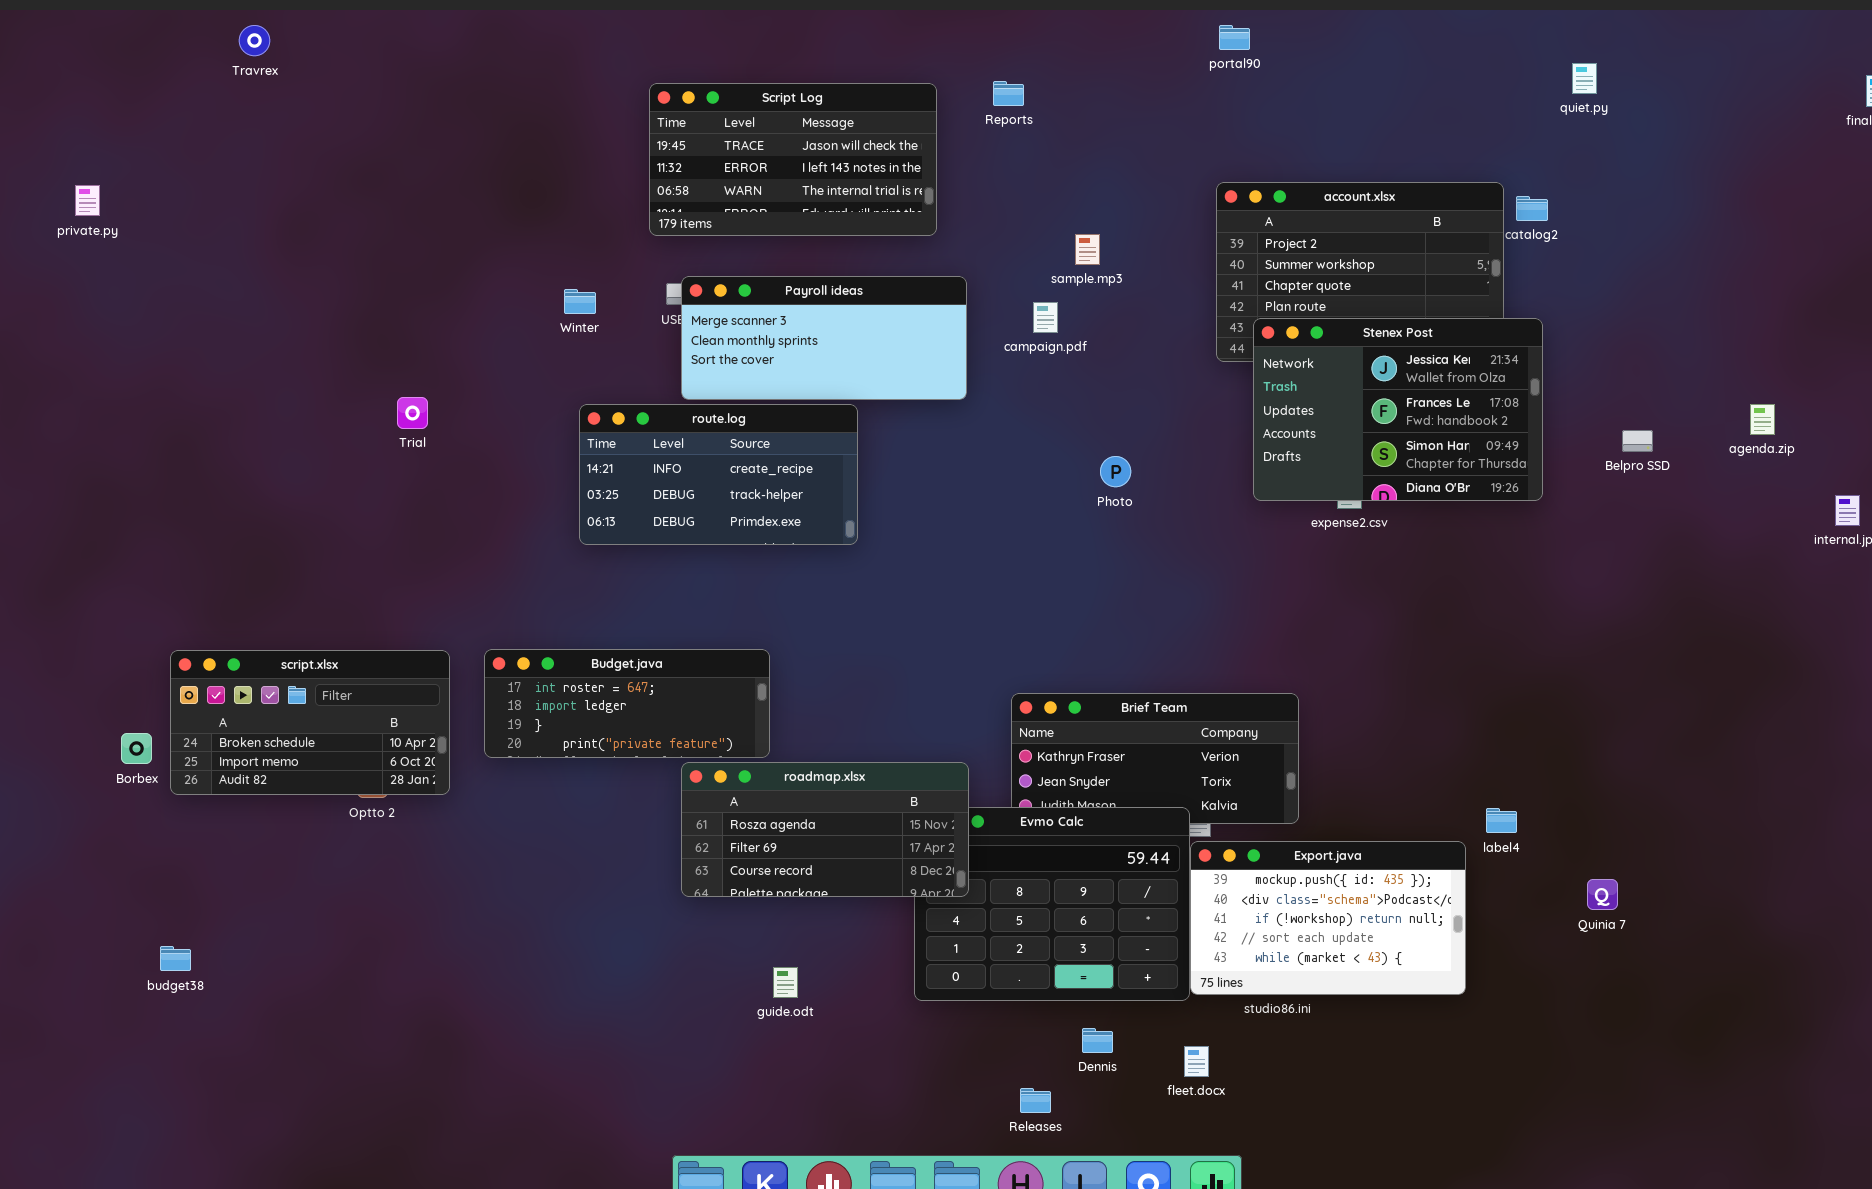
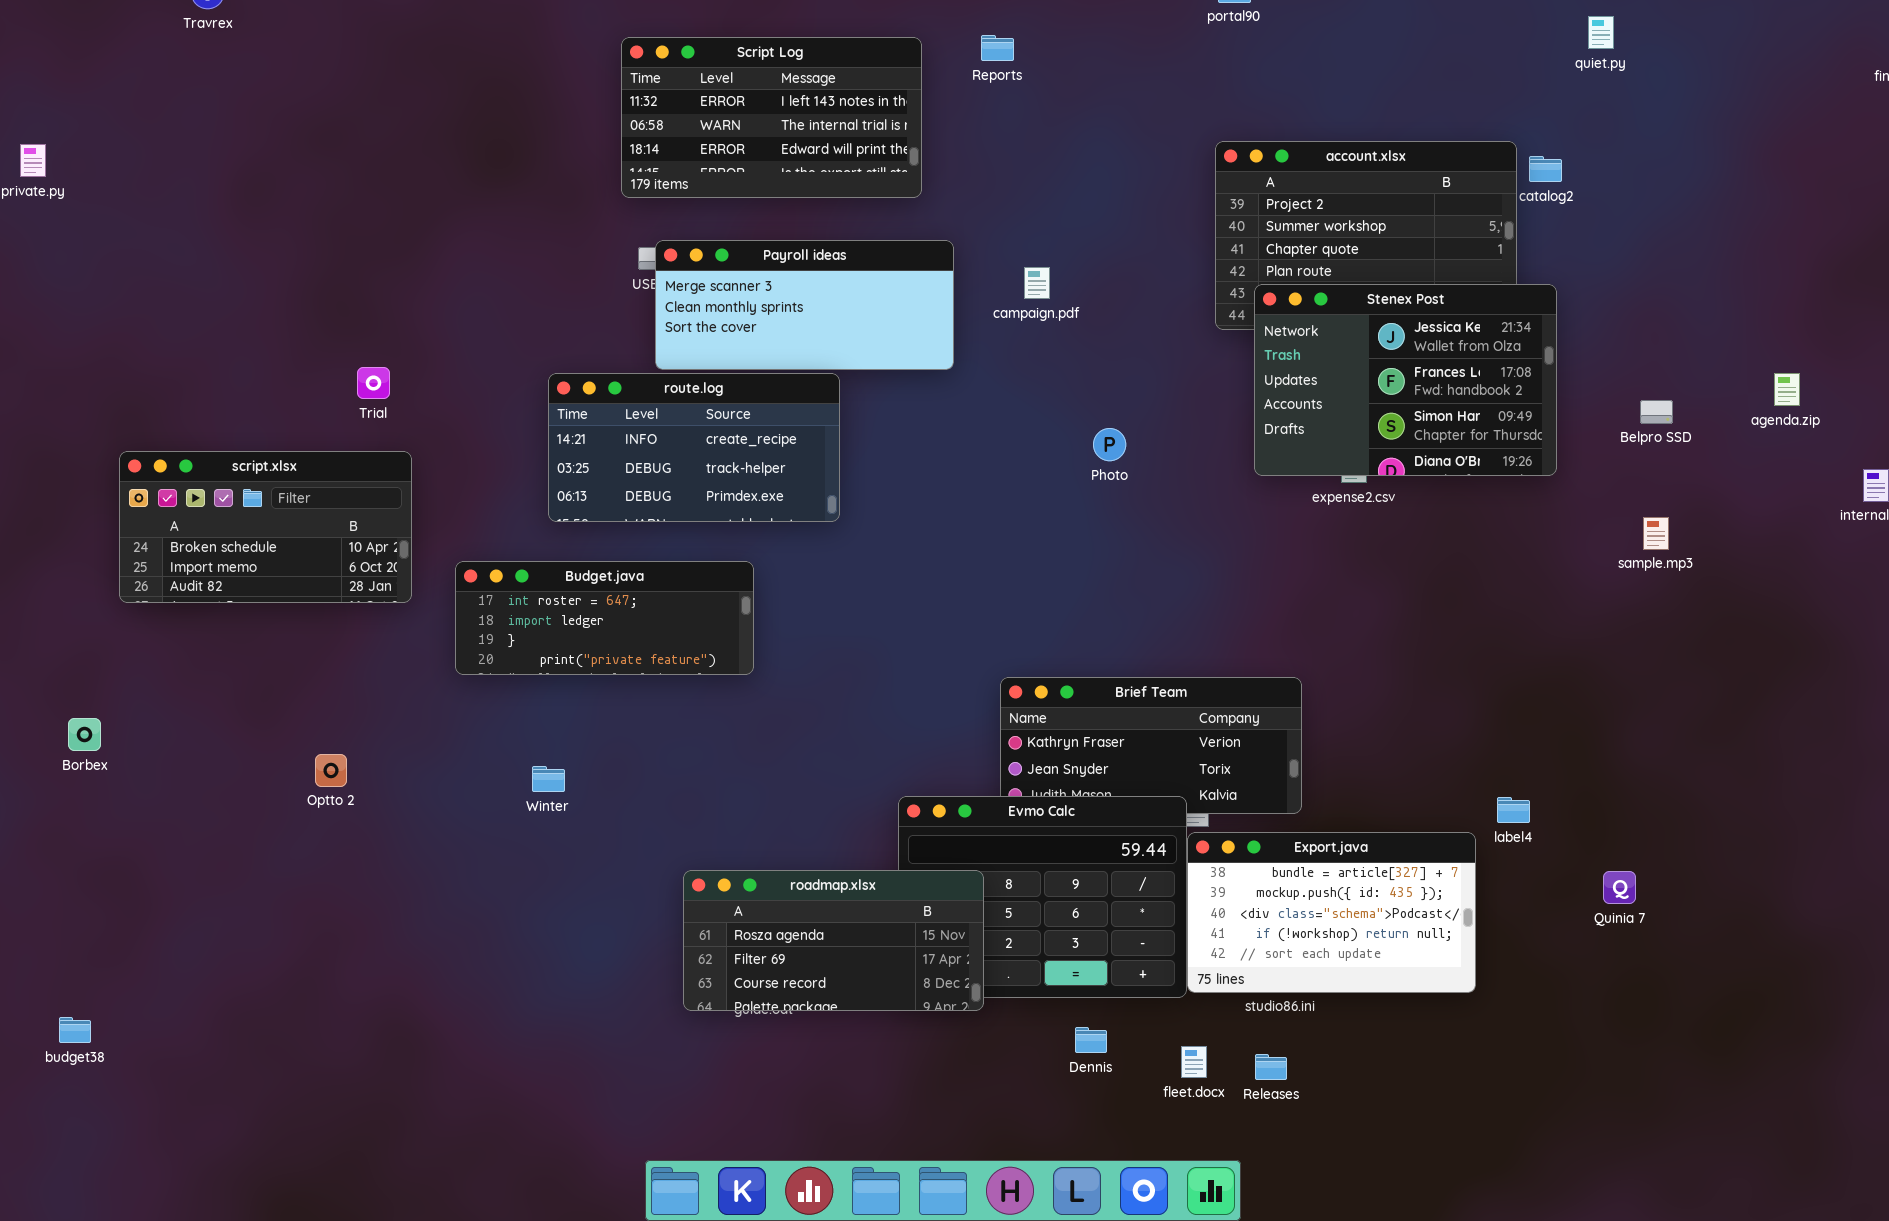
Script Log: [649,83,937,236] -> [621,37,922,198], scrolled down 1 row
sample.mp3: [1075,234,1100,265] -> [1643,517,1669,550], moved
Winter: [564,289,596,314] -> [532,766,565,792], moved
Budget.java: [484,649,770,758] -> [455,561,754,675], moved
script.xlsx: [170,650,450,795] -> [119,451,412,603], moved
roadmap.xlsx: [681,762,969,897] -> [683,870,984,1011], moved
Export.java: [1190,841,1466,995] -> [1187,832,1476,993], scrolled up 1 row
budget38: [160,946,191,971] -> [59,1017,91,1043], moved
Releases: [1020,1088,1051,1113] -> [1255,1054,1287,1080], moved

